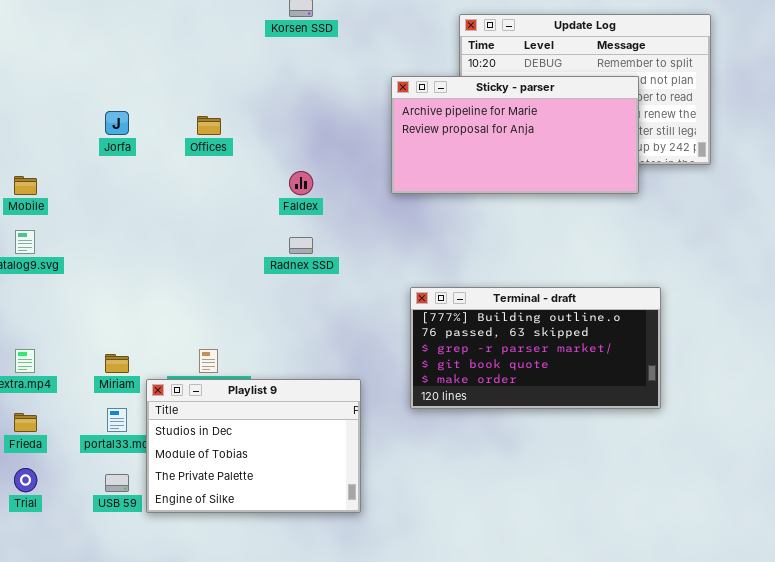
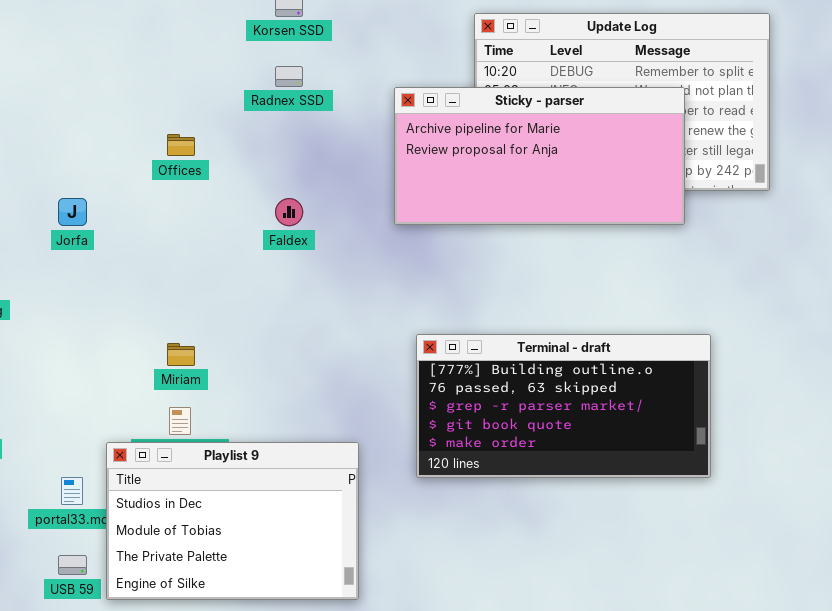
Jorfa: [105,111,129,135] -> [58,198,87,226], moved
Radnex SSD: [289,237,313,254] -> [275,66,303,87], moved
Miriam: [105,354,129,373] -> [167,343,195,366], moved

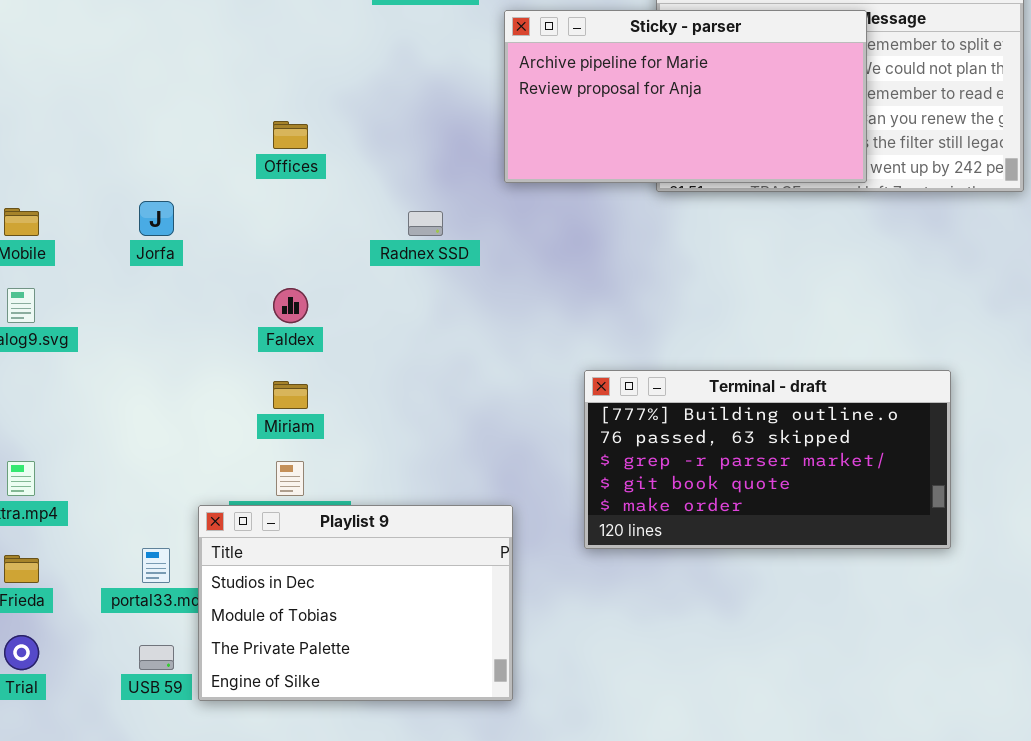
Radnex SSD: [275,66,303,87] -> [408,211,443,236], moved
Sticky - parser: [394,87,685,225] -> [504,10,867,183], moved
Faldex: [275,198,303,226] -> [273,288,308,323], moved

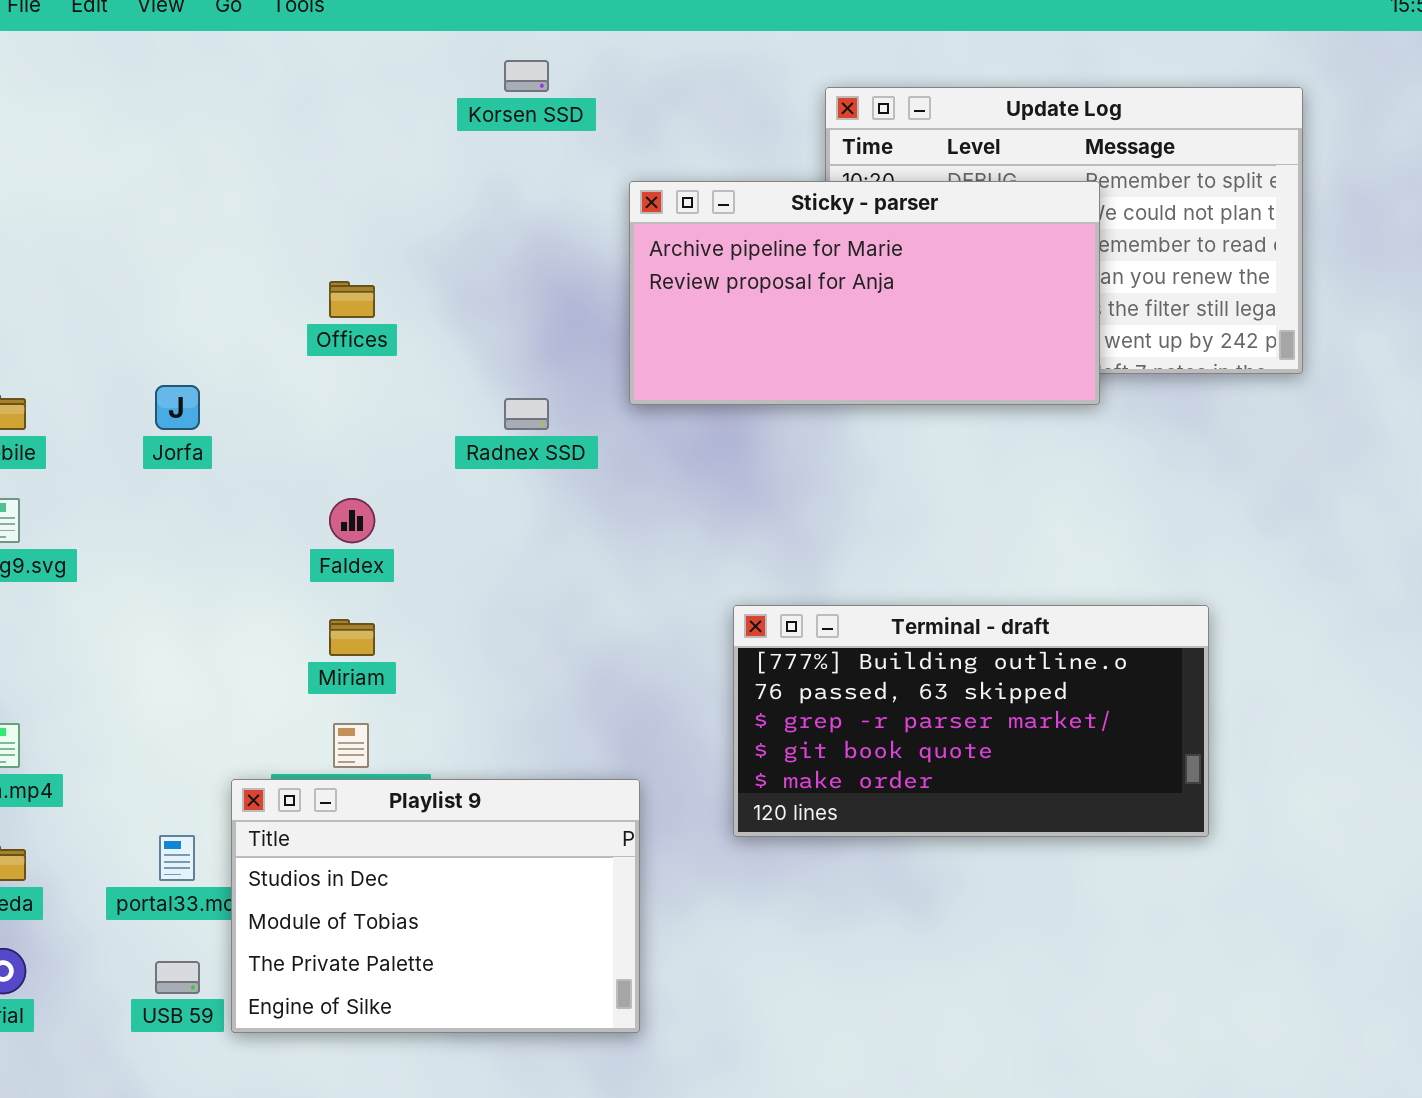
Sticky - parser: [504,10,867,183] -> [629,181,1100,405], moved

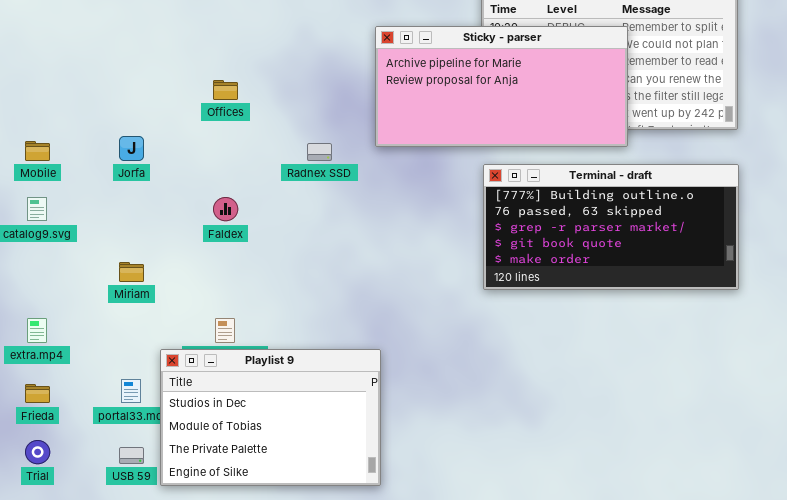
Terminal - draft: [733,605,1209,837] -> [483,164,739,290], moved
Miriam: [329,619,375,656] -> [119,262,144,282], moved

